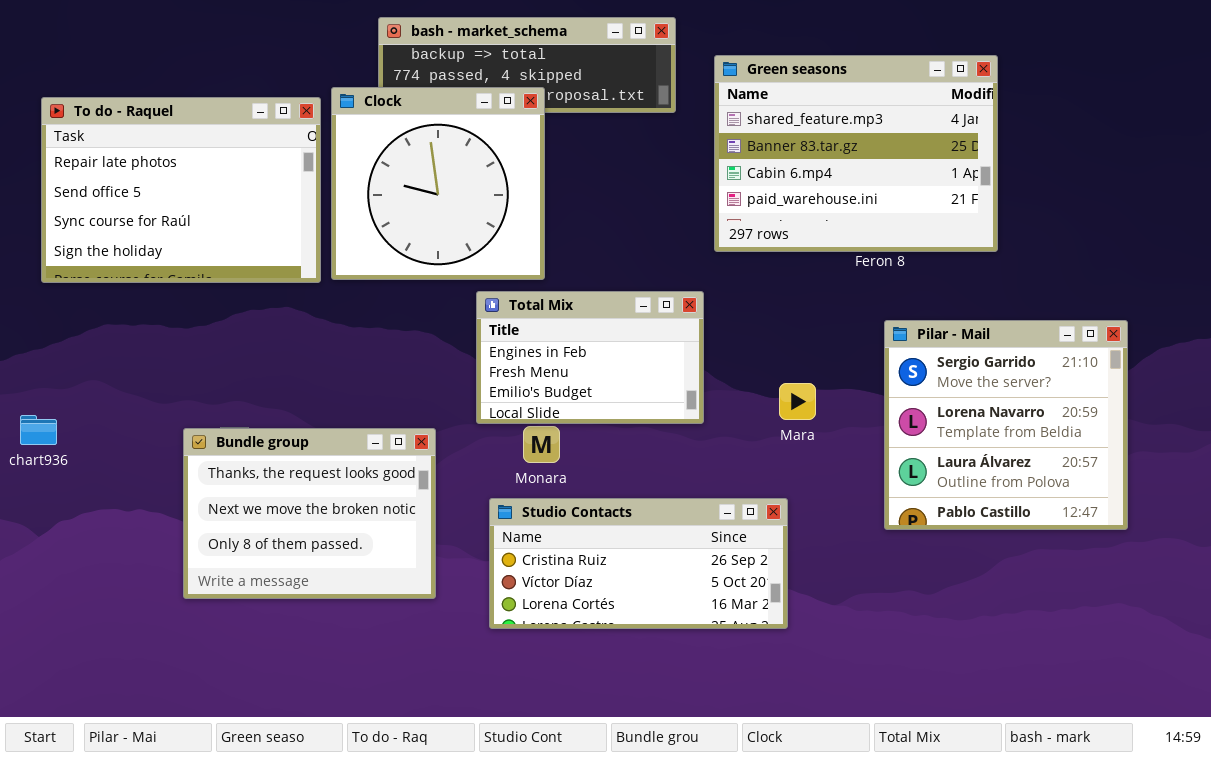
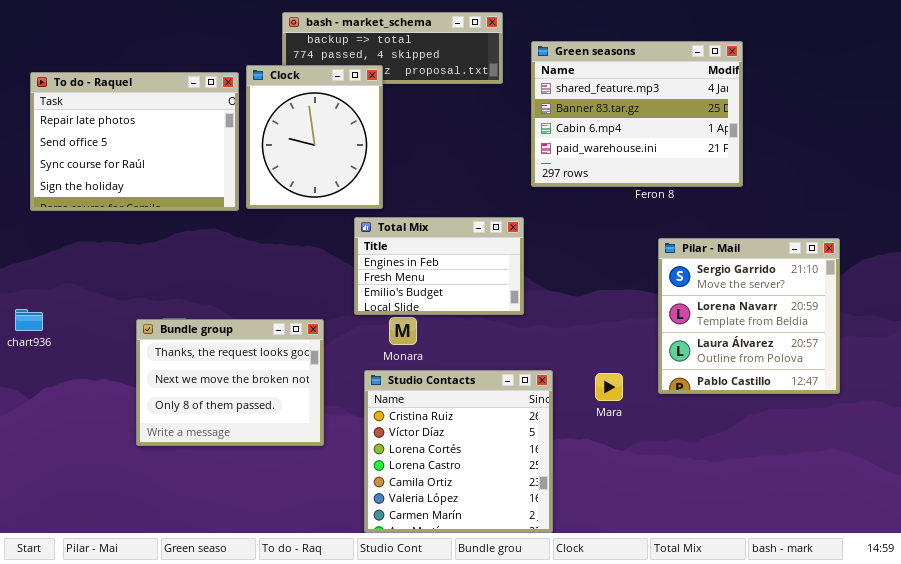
Clock: [331,87,545,280] -> [246,65,383,209], resized
Mara: [779,383,816,420] -> [595,373,623,401], moved
Studio Contacts: [489,498,788,629] -> [364,370,553,533], resized

